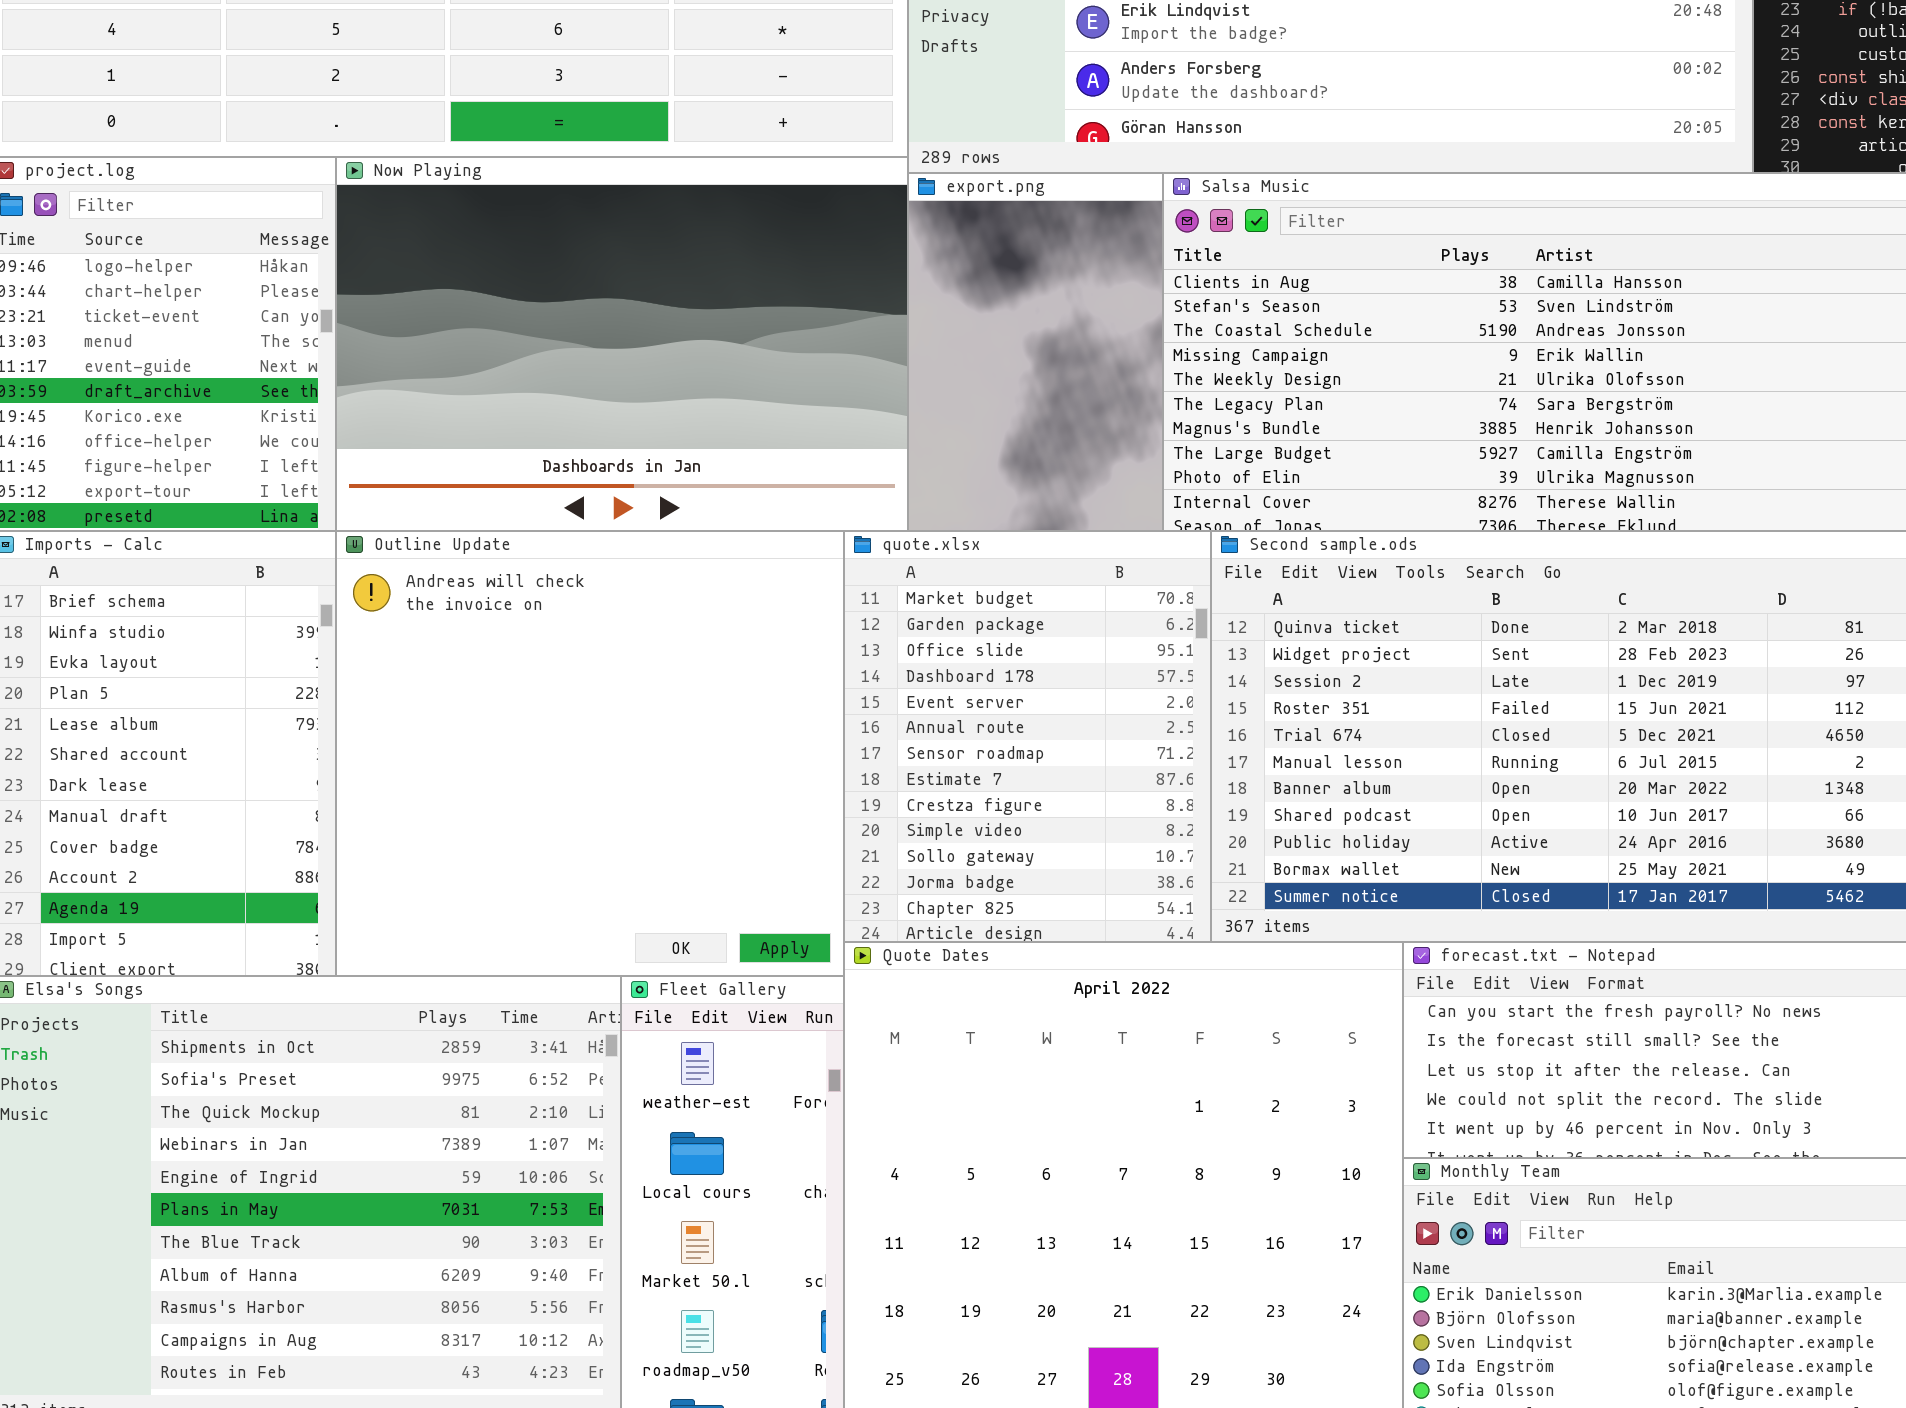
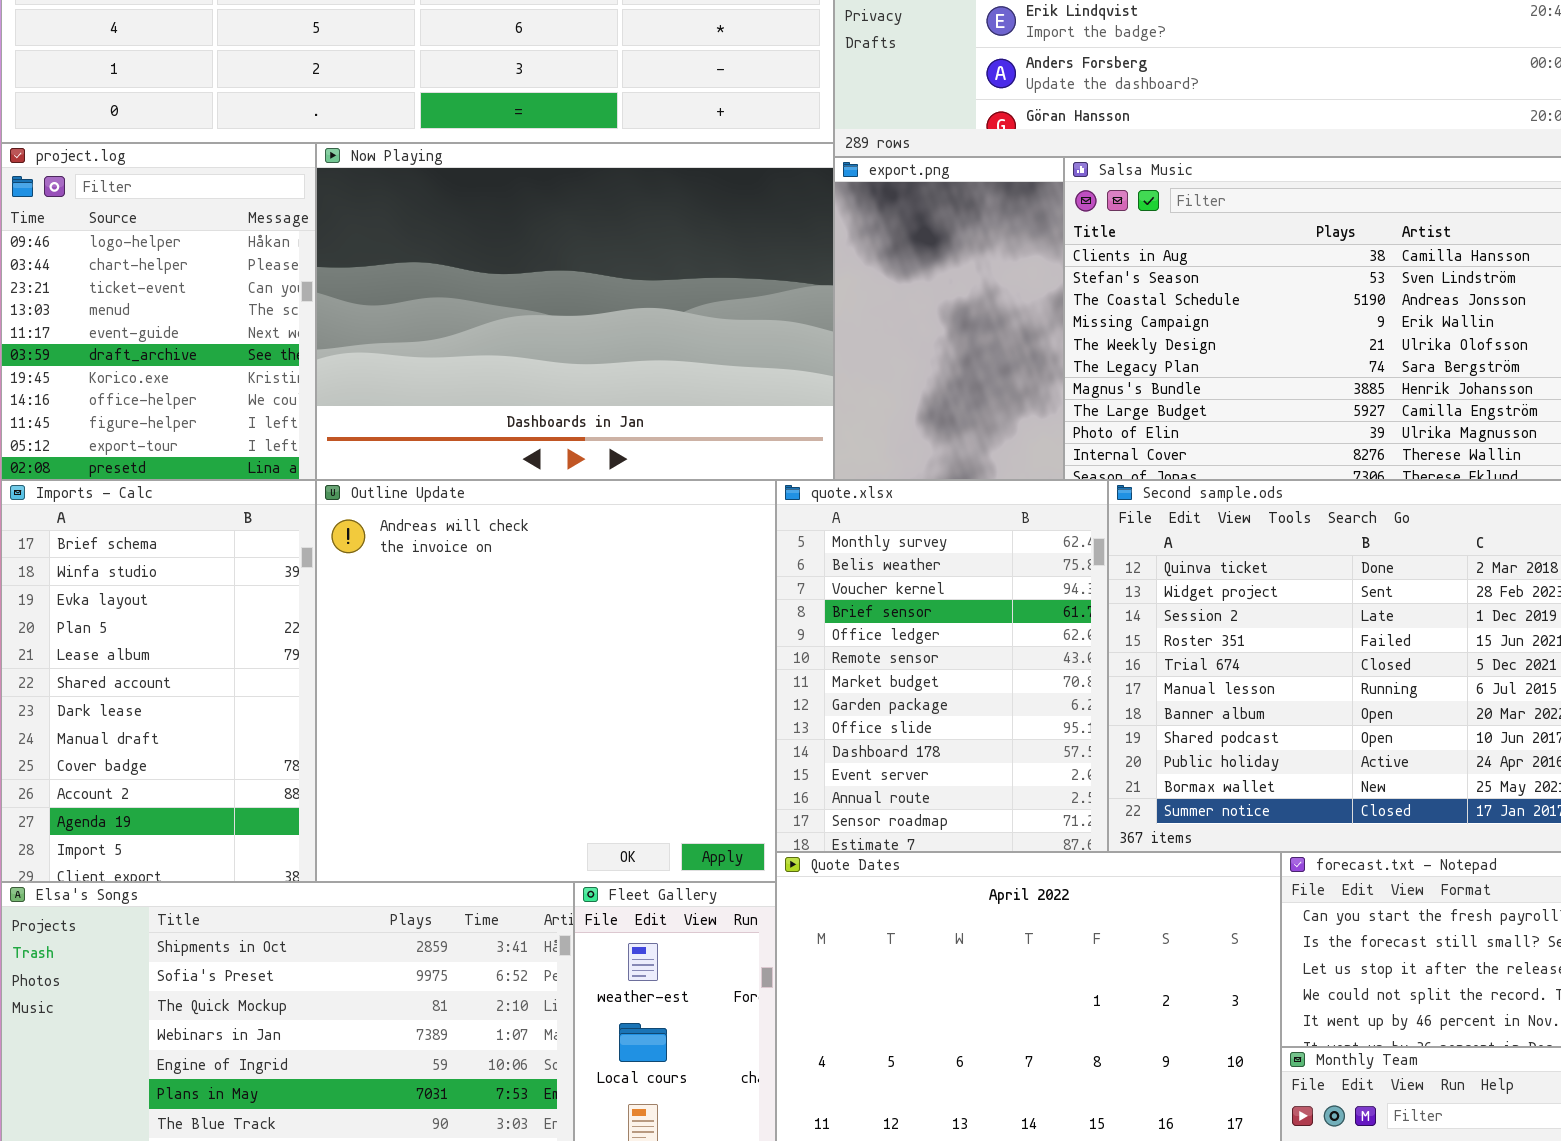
quote.xlsx: [844,531,1211,942] -> [776,480,1108,852], scrolled up 6 rows

